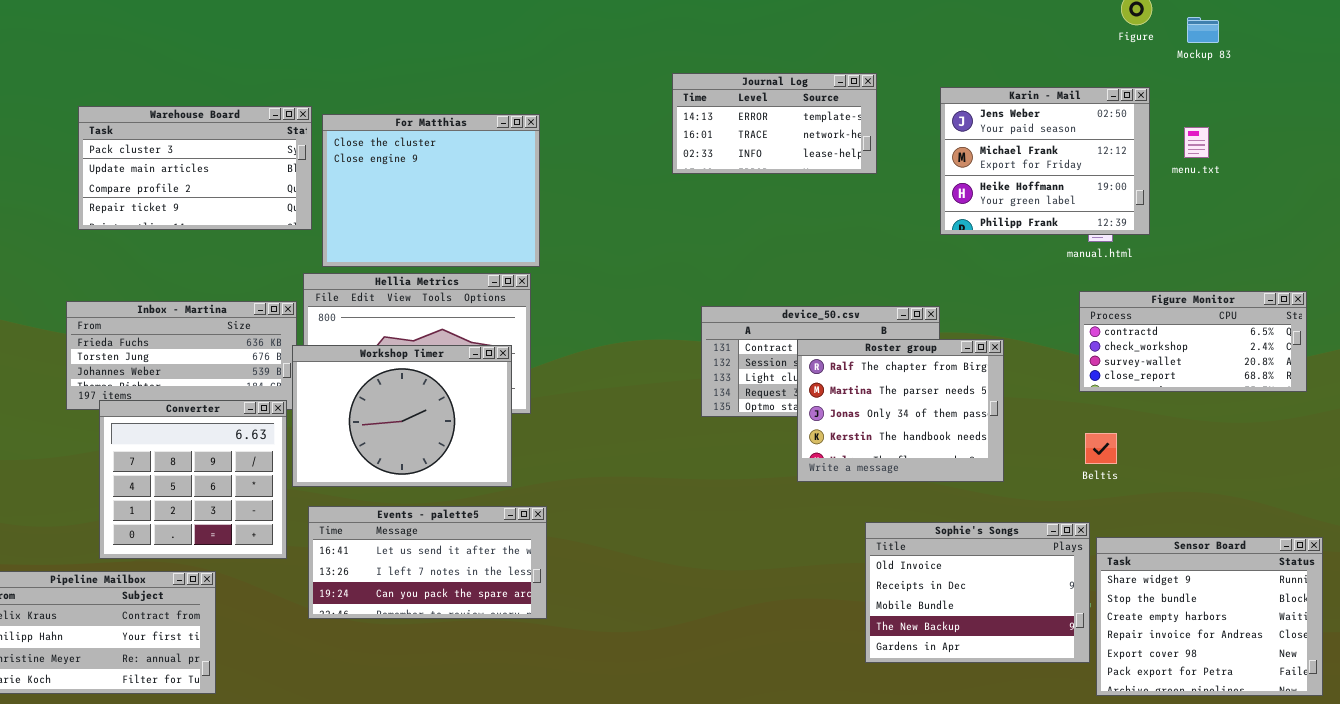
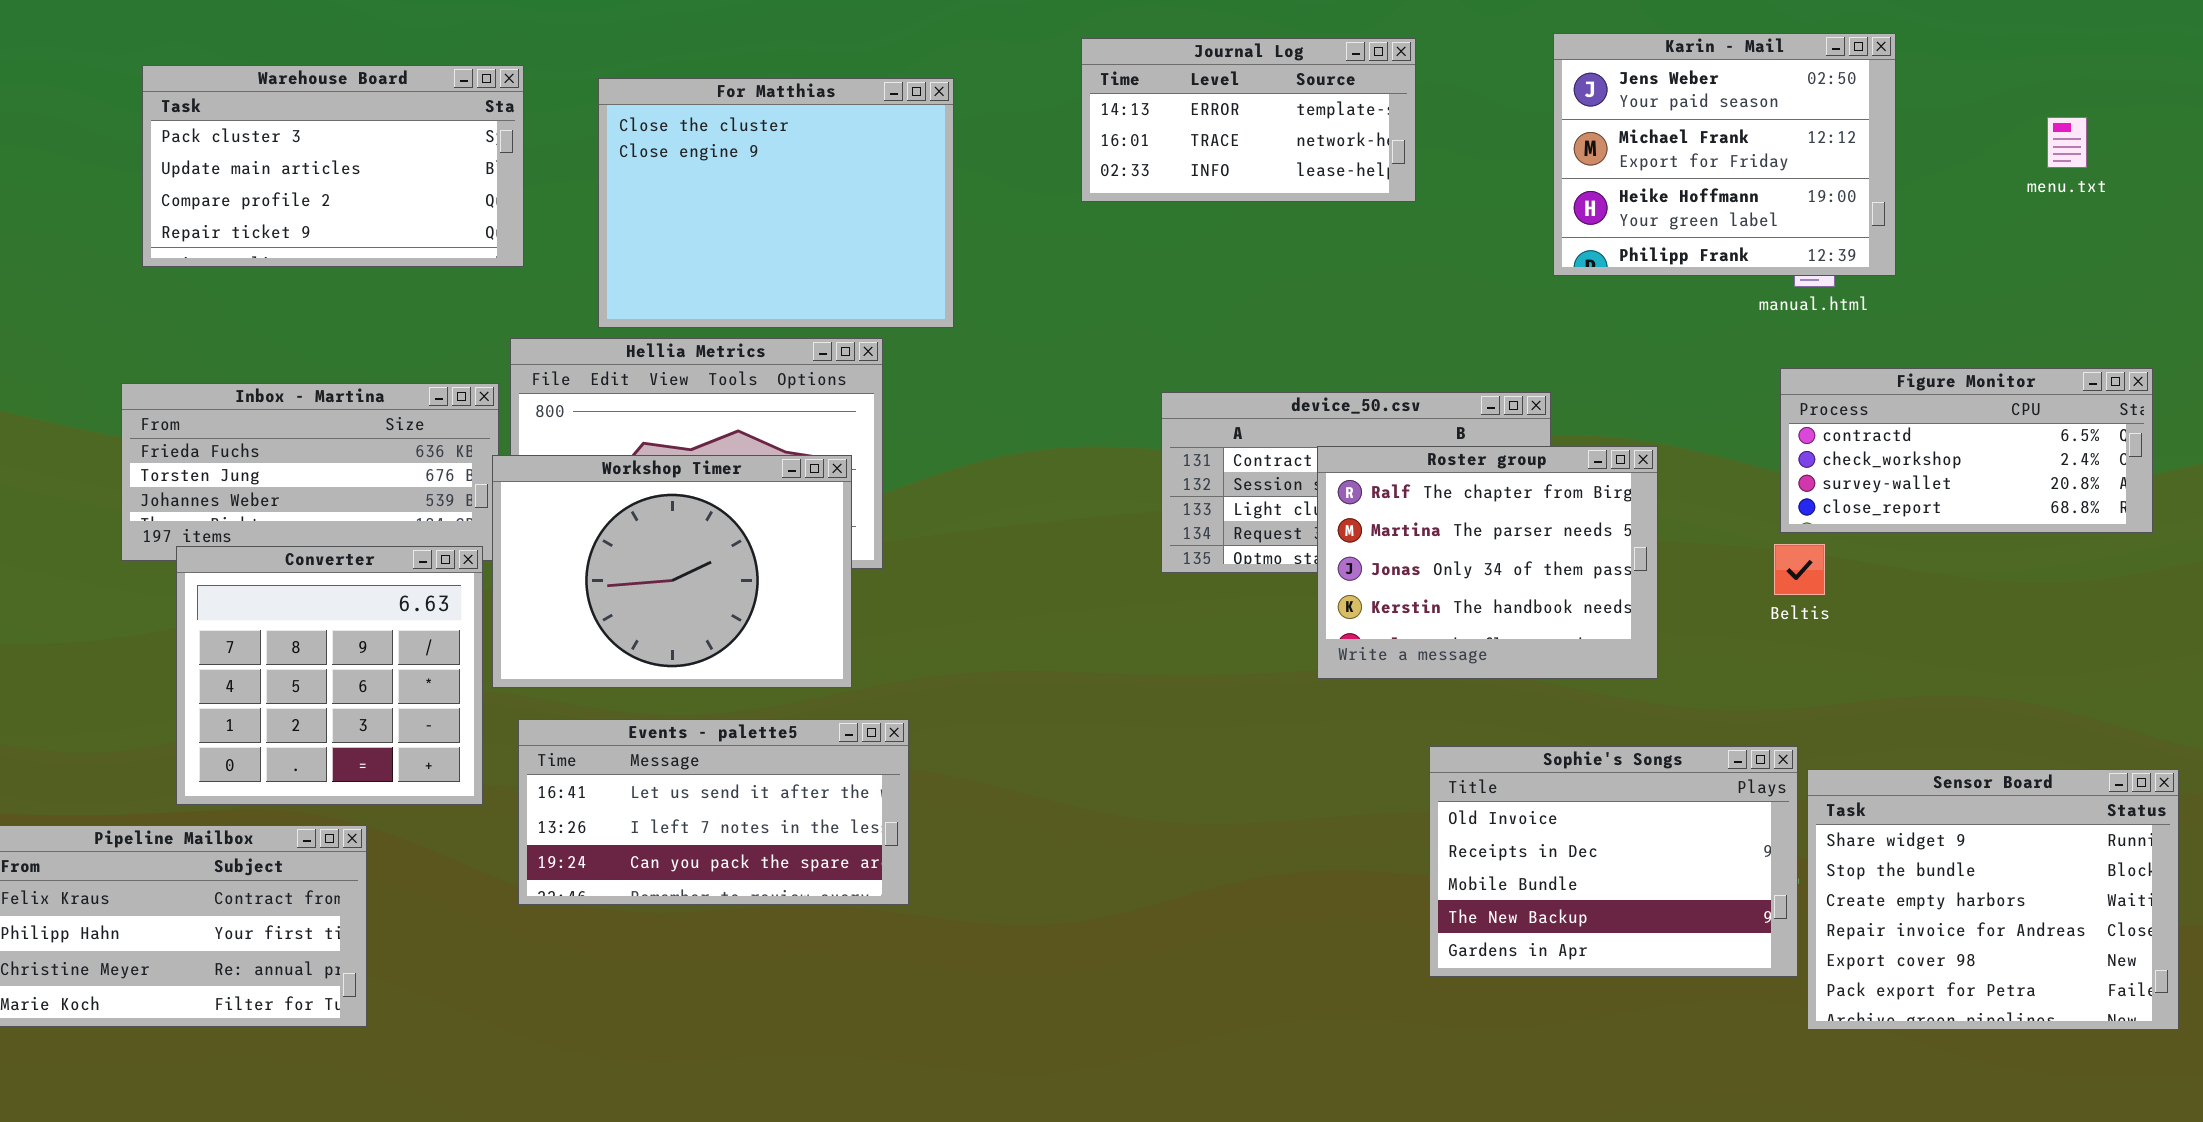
Journal Log: [672,73,877,174] -> [1081,38,1416,202], moved
For Matthias: [322,114,540,267] -> [598,78,954,328], moved
menu.txt: [1184,127,1209,158] -> [2047,117,2087,168], moved
Beltis: [1085,433,1117,464] -> [1774,544,1825,595], moved

